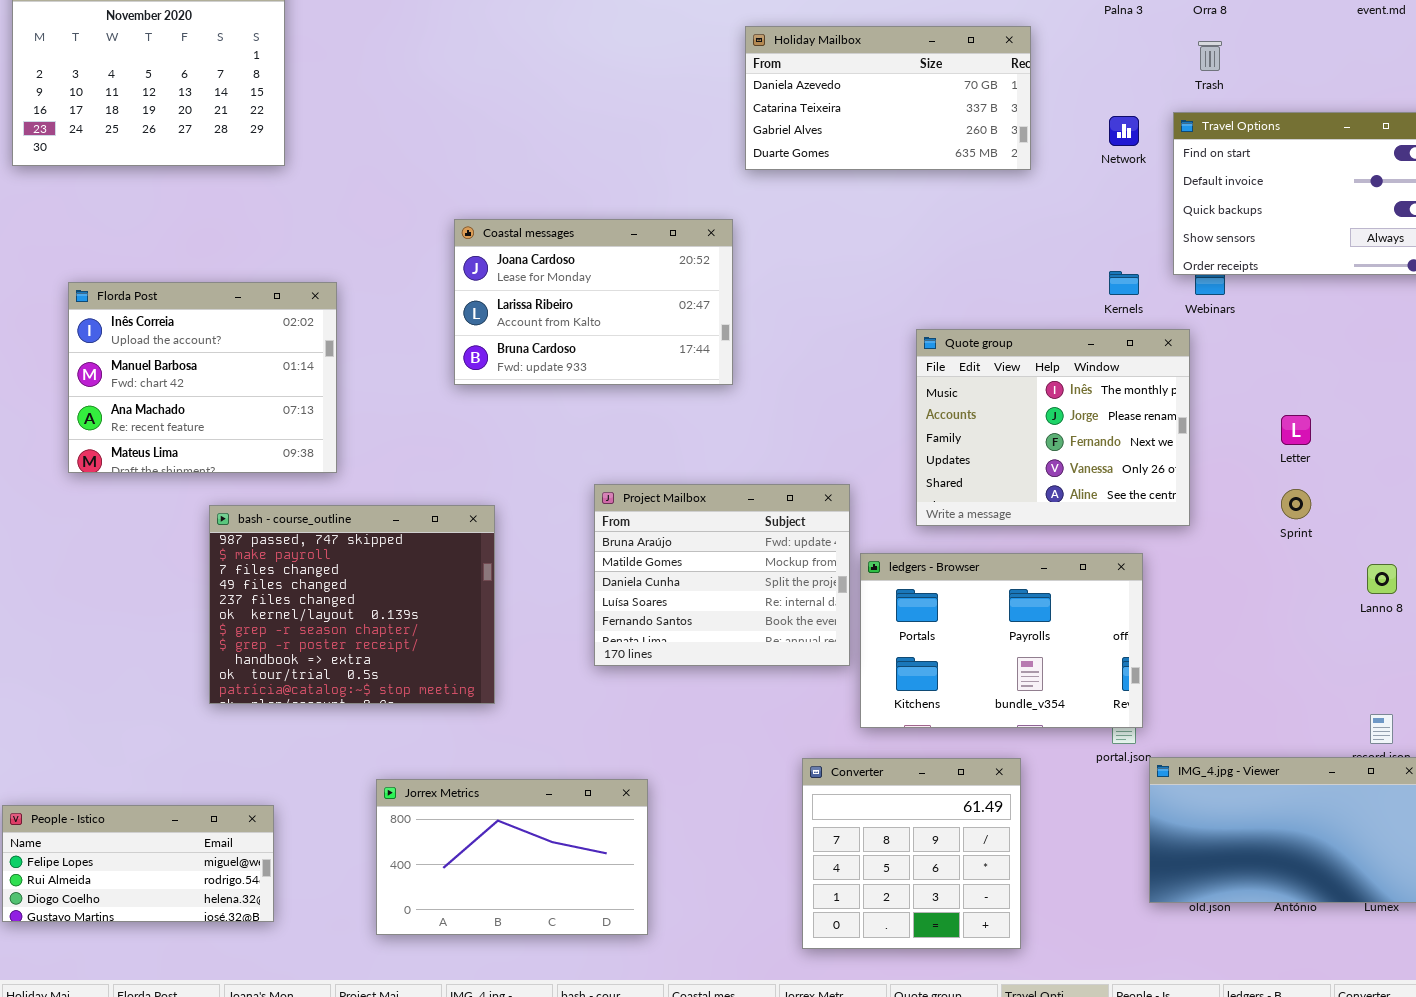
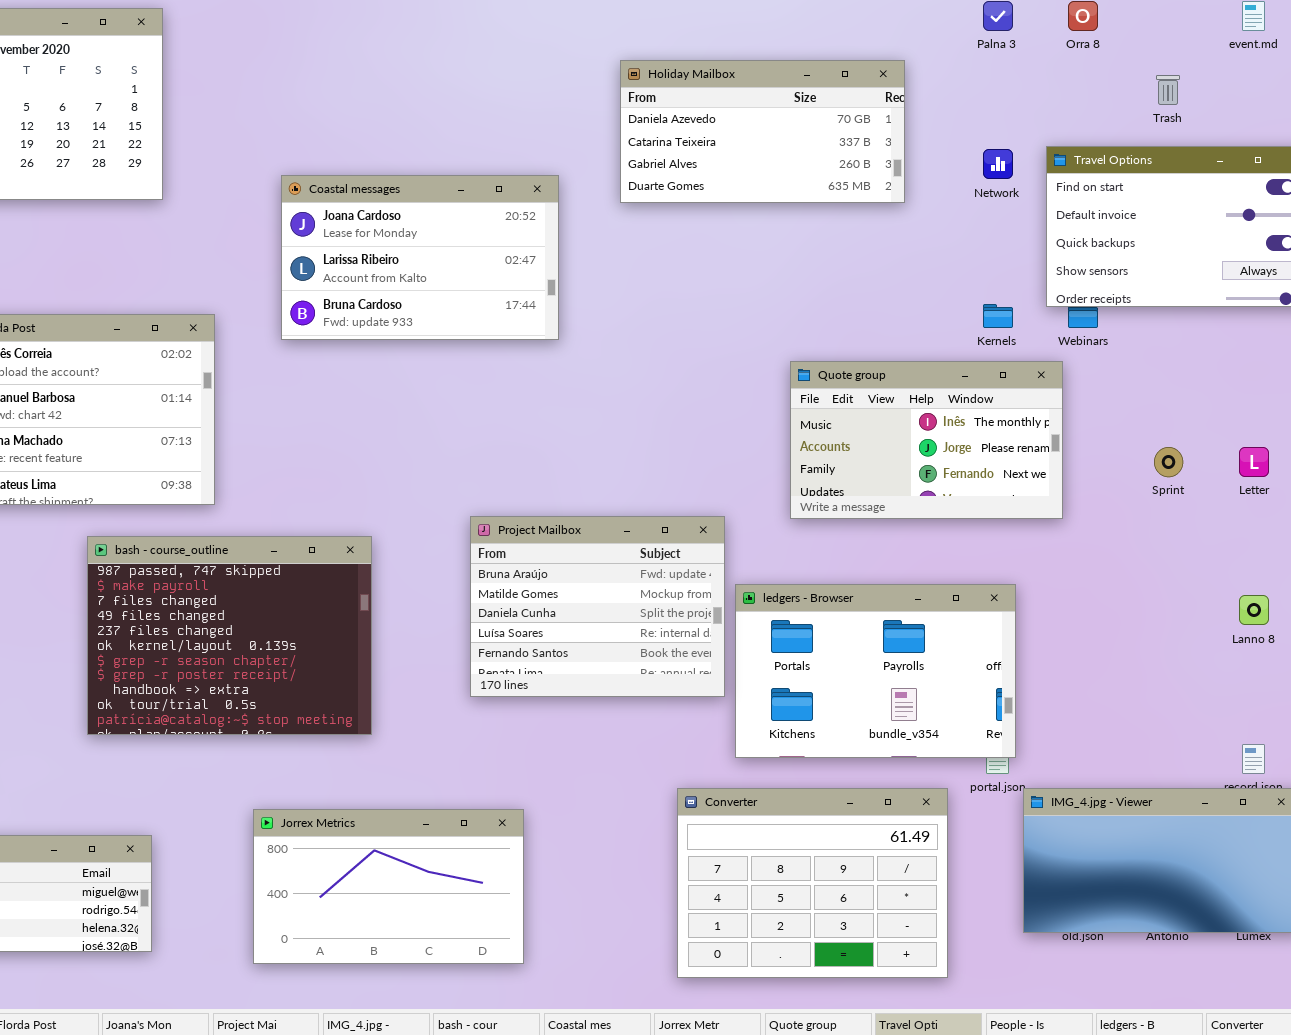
Trash: [1198,41,1222,71] -> [1156,75,1180,105], moved
Coastal messages: [454,219,733,385] -> [281,175,559,340], moved
Quote group: [916,329,1190,526] -> [790,361,1063,519], resized
Letter: [1281,415,1311,445] -> [1239,447,1269,477], moved
Sprint: [1281,489,1311,519] -> [1154,447,1183,477], moved
Converter: [802,758,1021,949] -> [677,788,948,978], resized

